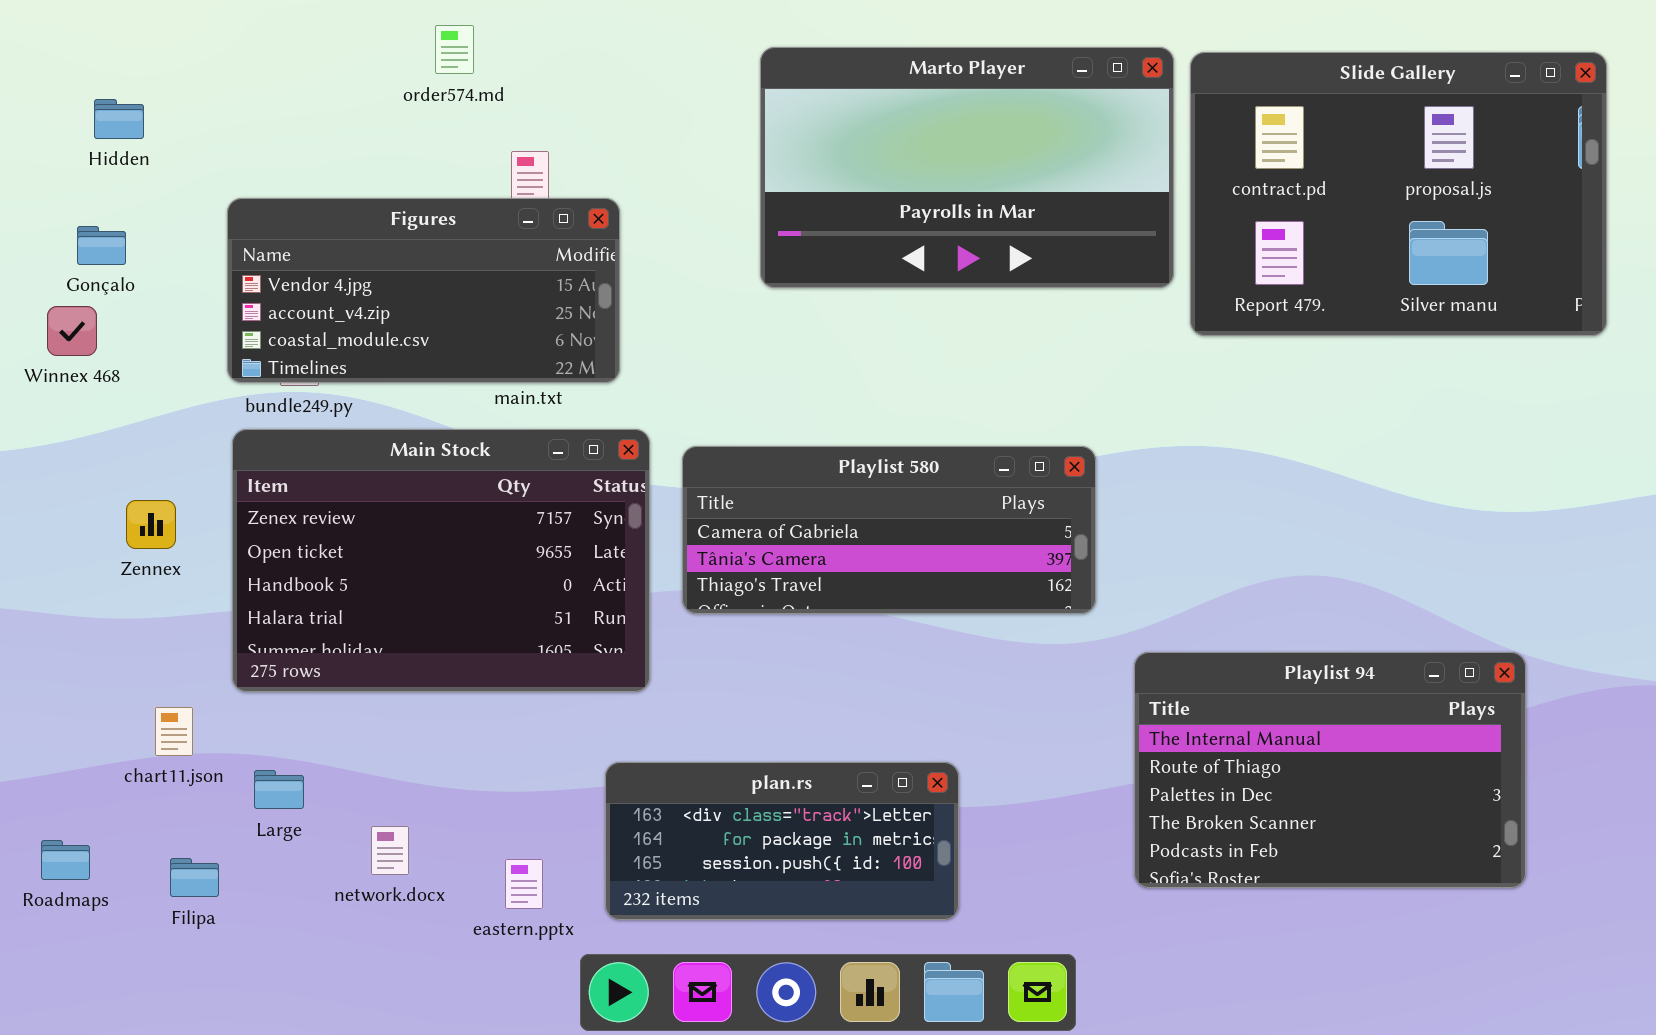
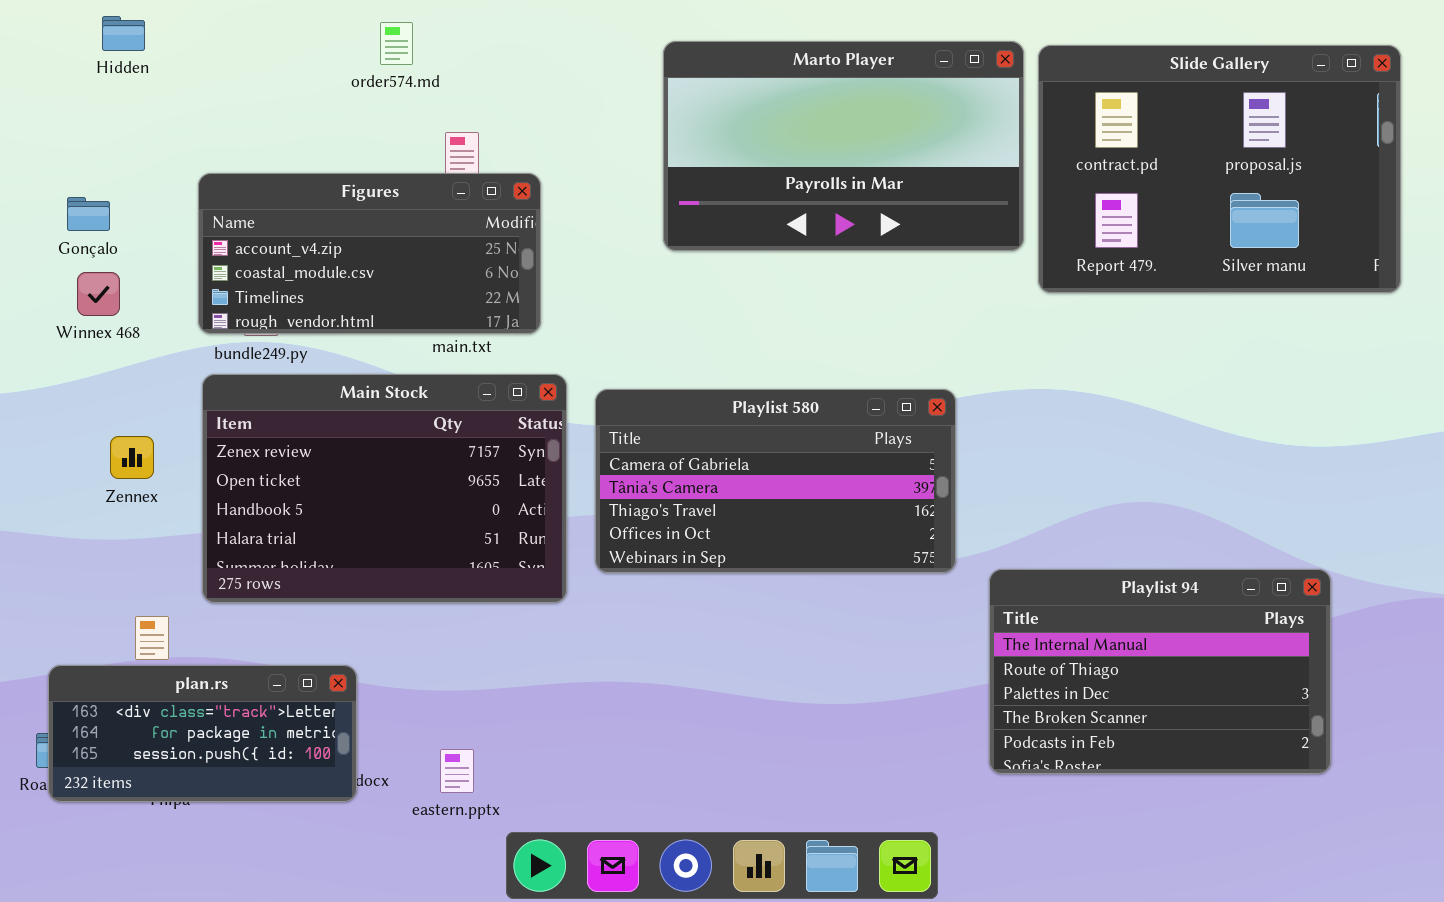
Hidden: [94,99,144,139] -> [102,16,145,51], moved
Figures: [227,198,620,383] -> [198,173,541,334], scrolled down 1 row
Winnex 468: [47,306,97,356] -> [77,272,120,316], moved
Playlist 580: [682,446,1096,614] -> [595,389,956,573], resized
plan.rs: [605,762,959,920] -> [48,665,357,802], moved

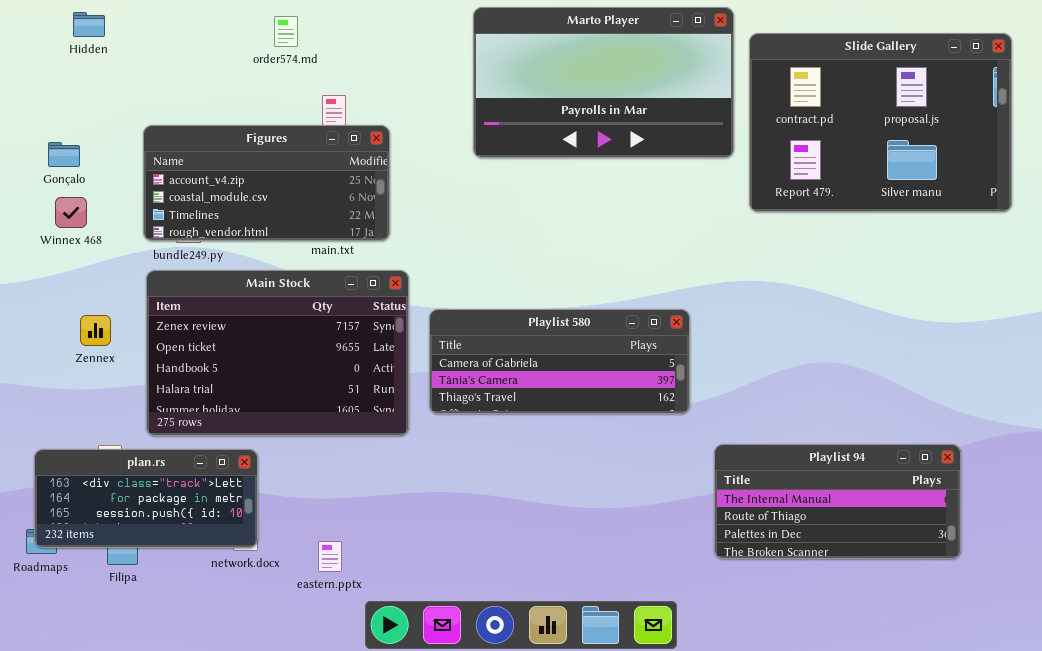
Marto Player: [663,41,1024,251] -> [473,7,734,158], moved
Playlist 580: [595,389,956,573] -> [429,309,690,414], resized
Playlist 94: [989,569,1331,774] -> [714,444,961,559], resized
plan.rs: [48,665,357,802] -> [34,449,258,548], moved

